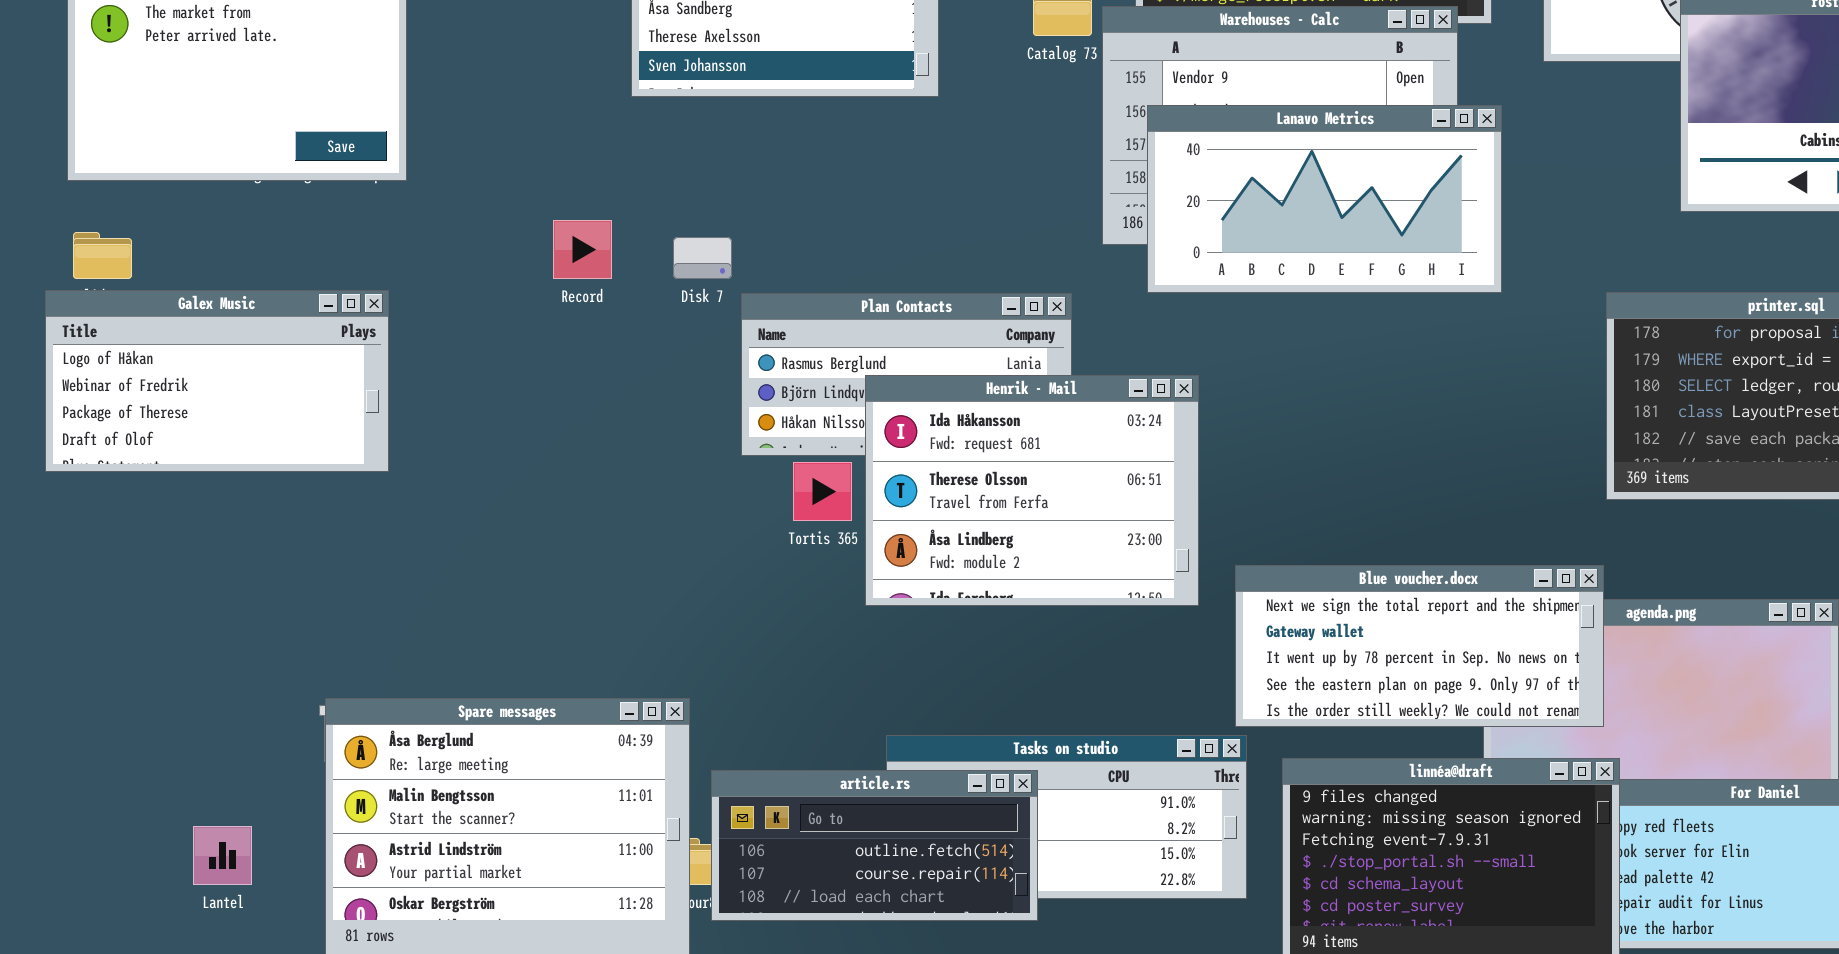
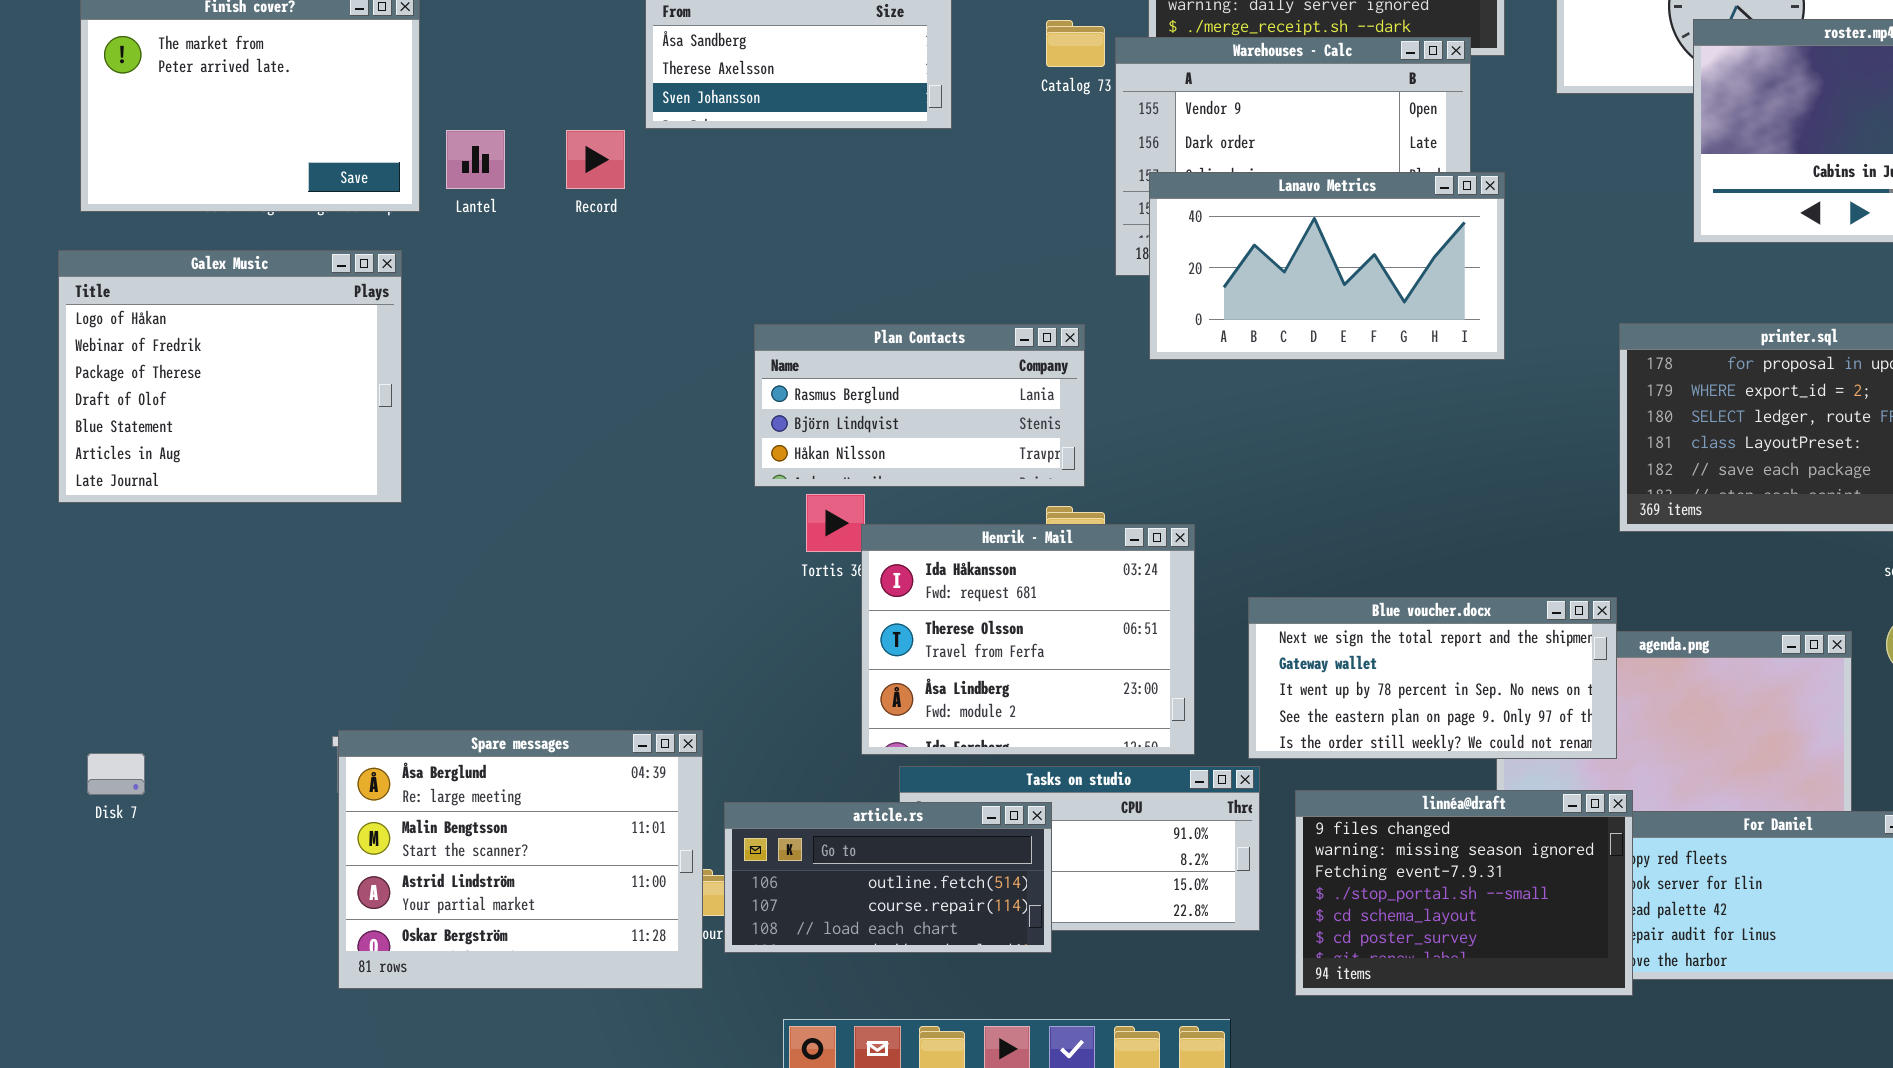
Lanavo Metrics: [1147,105,1502,293] -> [1149,172,1505,360], moved
Record: [553,220,612,279] -> [566,130,625,189], moved
Disk 7: [673,237,732,279] -> [87,753,145,795], moved
Galex Music: [45,290,389,472] -> [58,250,402,503], resized
Henrik - Mail: [865,375,1199,606] -> [861,524,1195,755], moved
Lantel: [193,826,252,885] -> [446,130,505,189], moved

